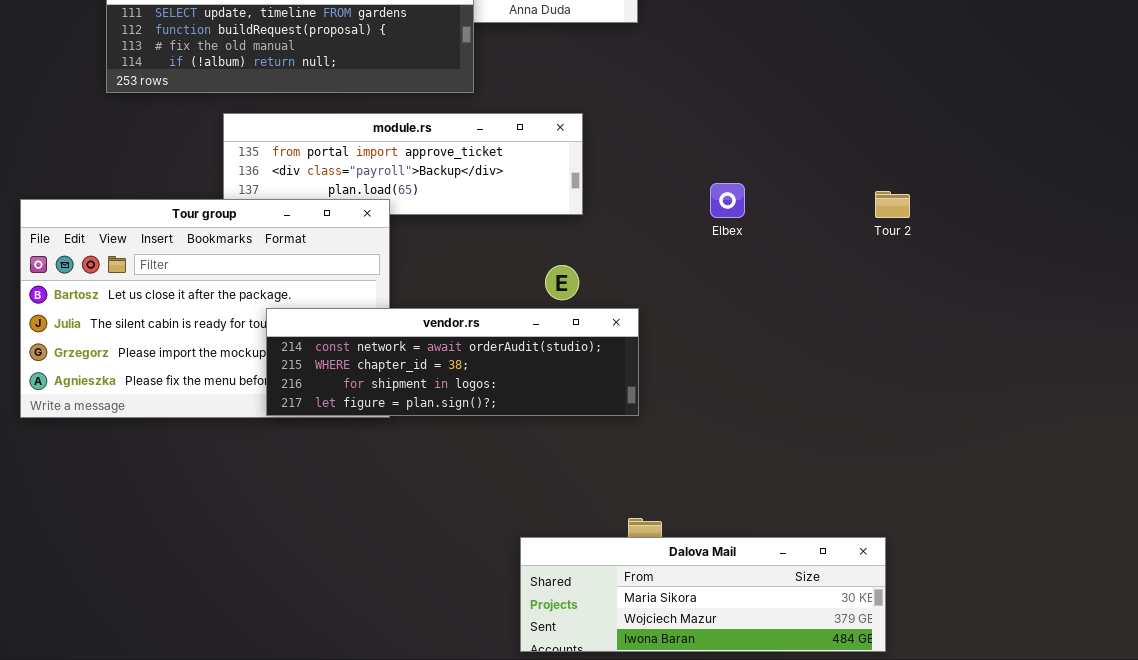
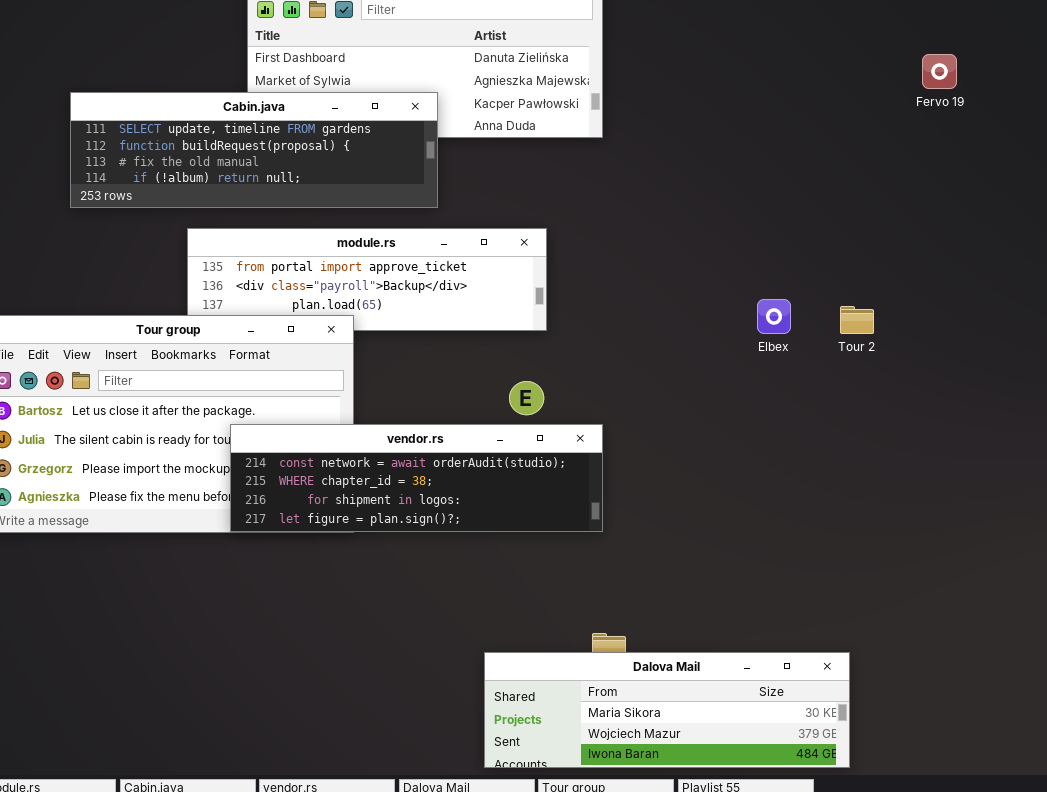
Elbex: [710,183,745,218] -> [757,299,791,334], moved

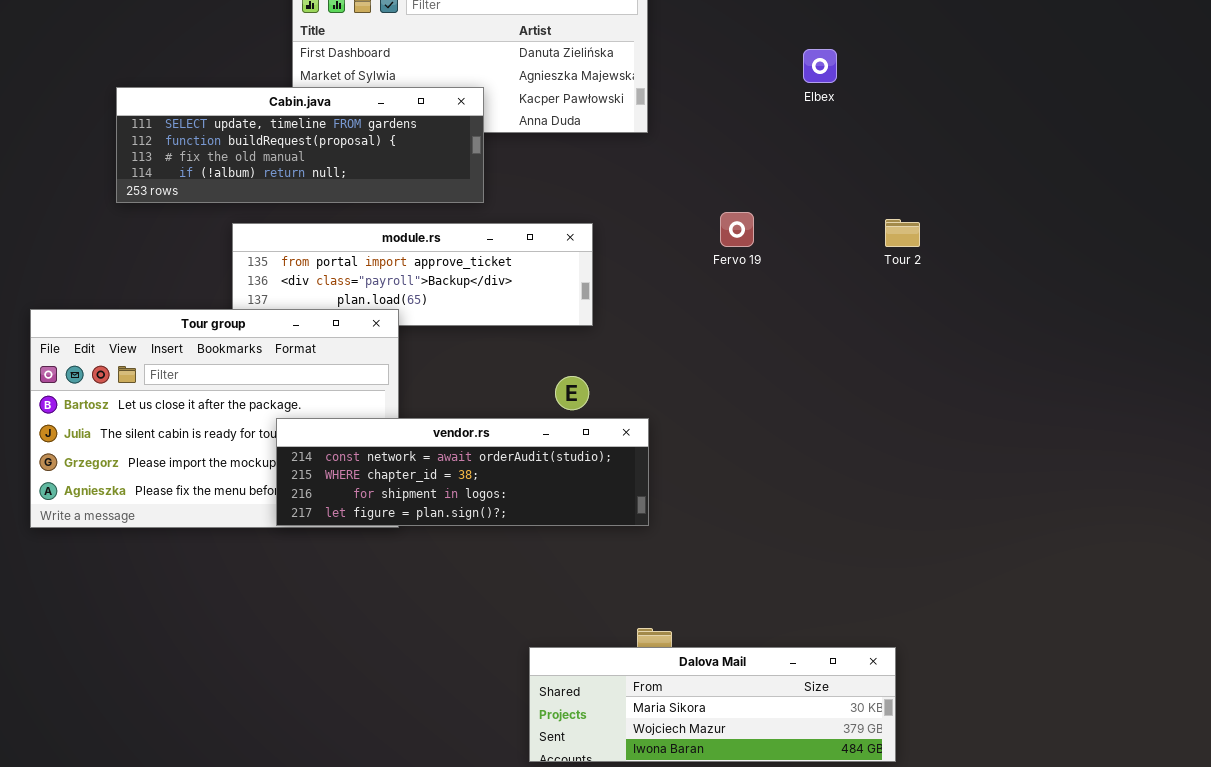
Fervo 19: [922,54,957,89] -> [720,212,754,247], moved
Elbex: [757,299,791,334] -> [803,49,837,83], moved
Tour 2: [840,306,874,334] -> [885,219,920,247], moved

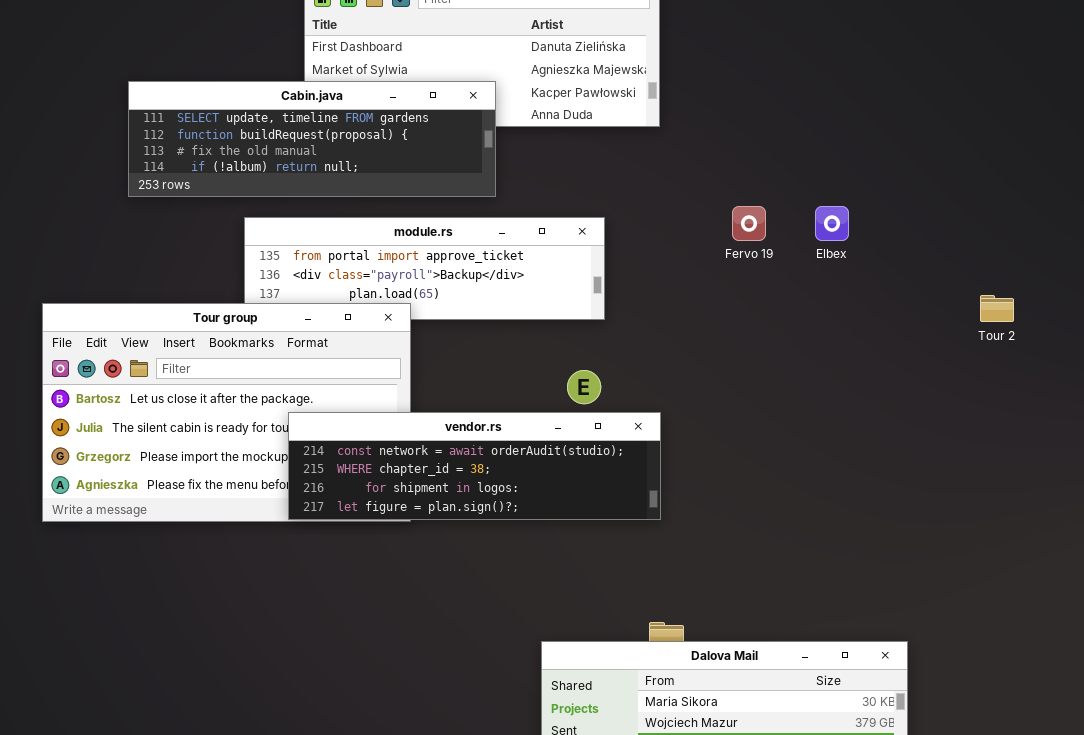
Elbex: [803,49,837,83] -> [815,206,849,241], moved
Tour 2: [885,219,920,247] -> [980,295,1014,322], moved

